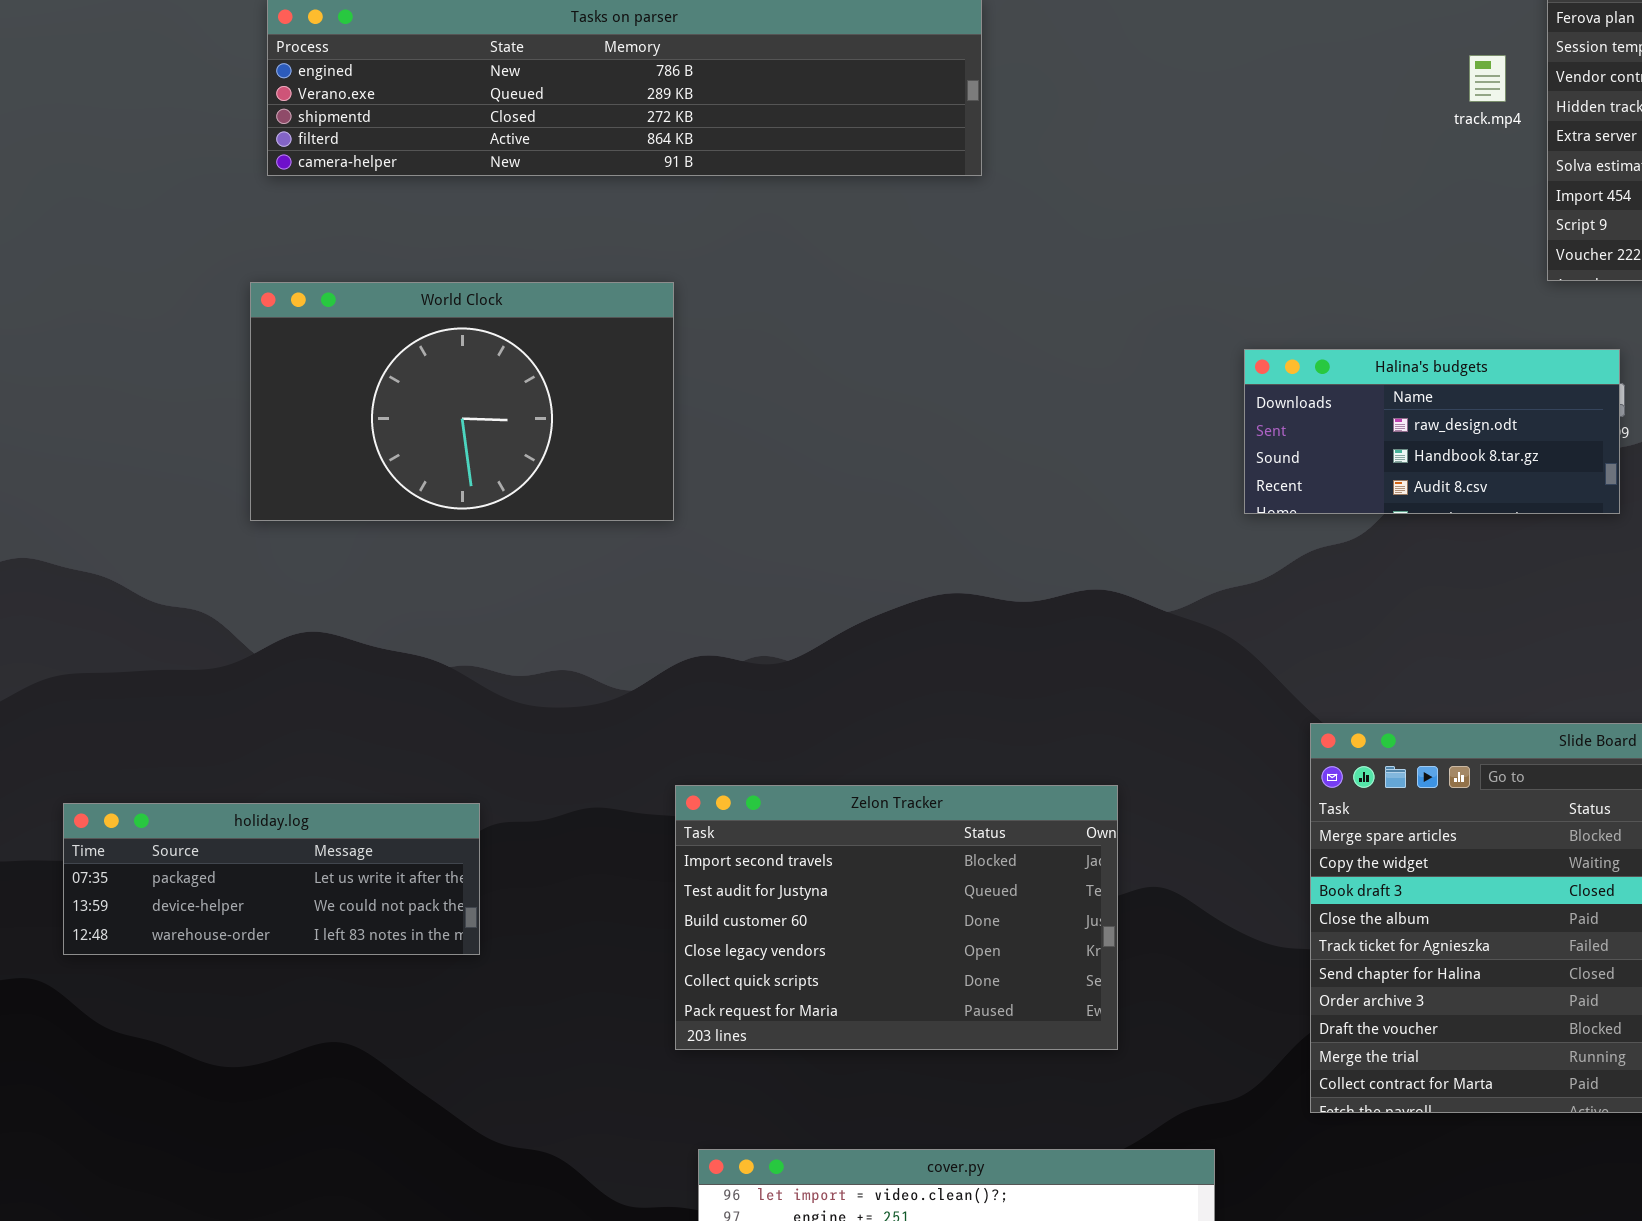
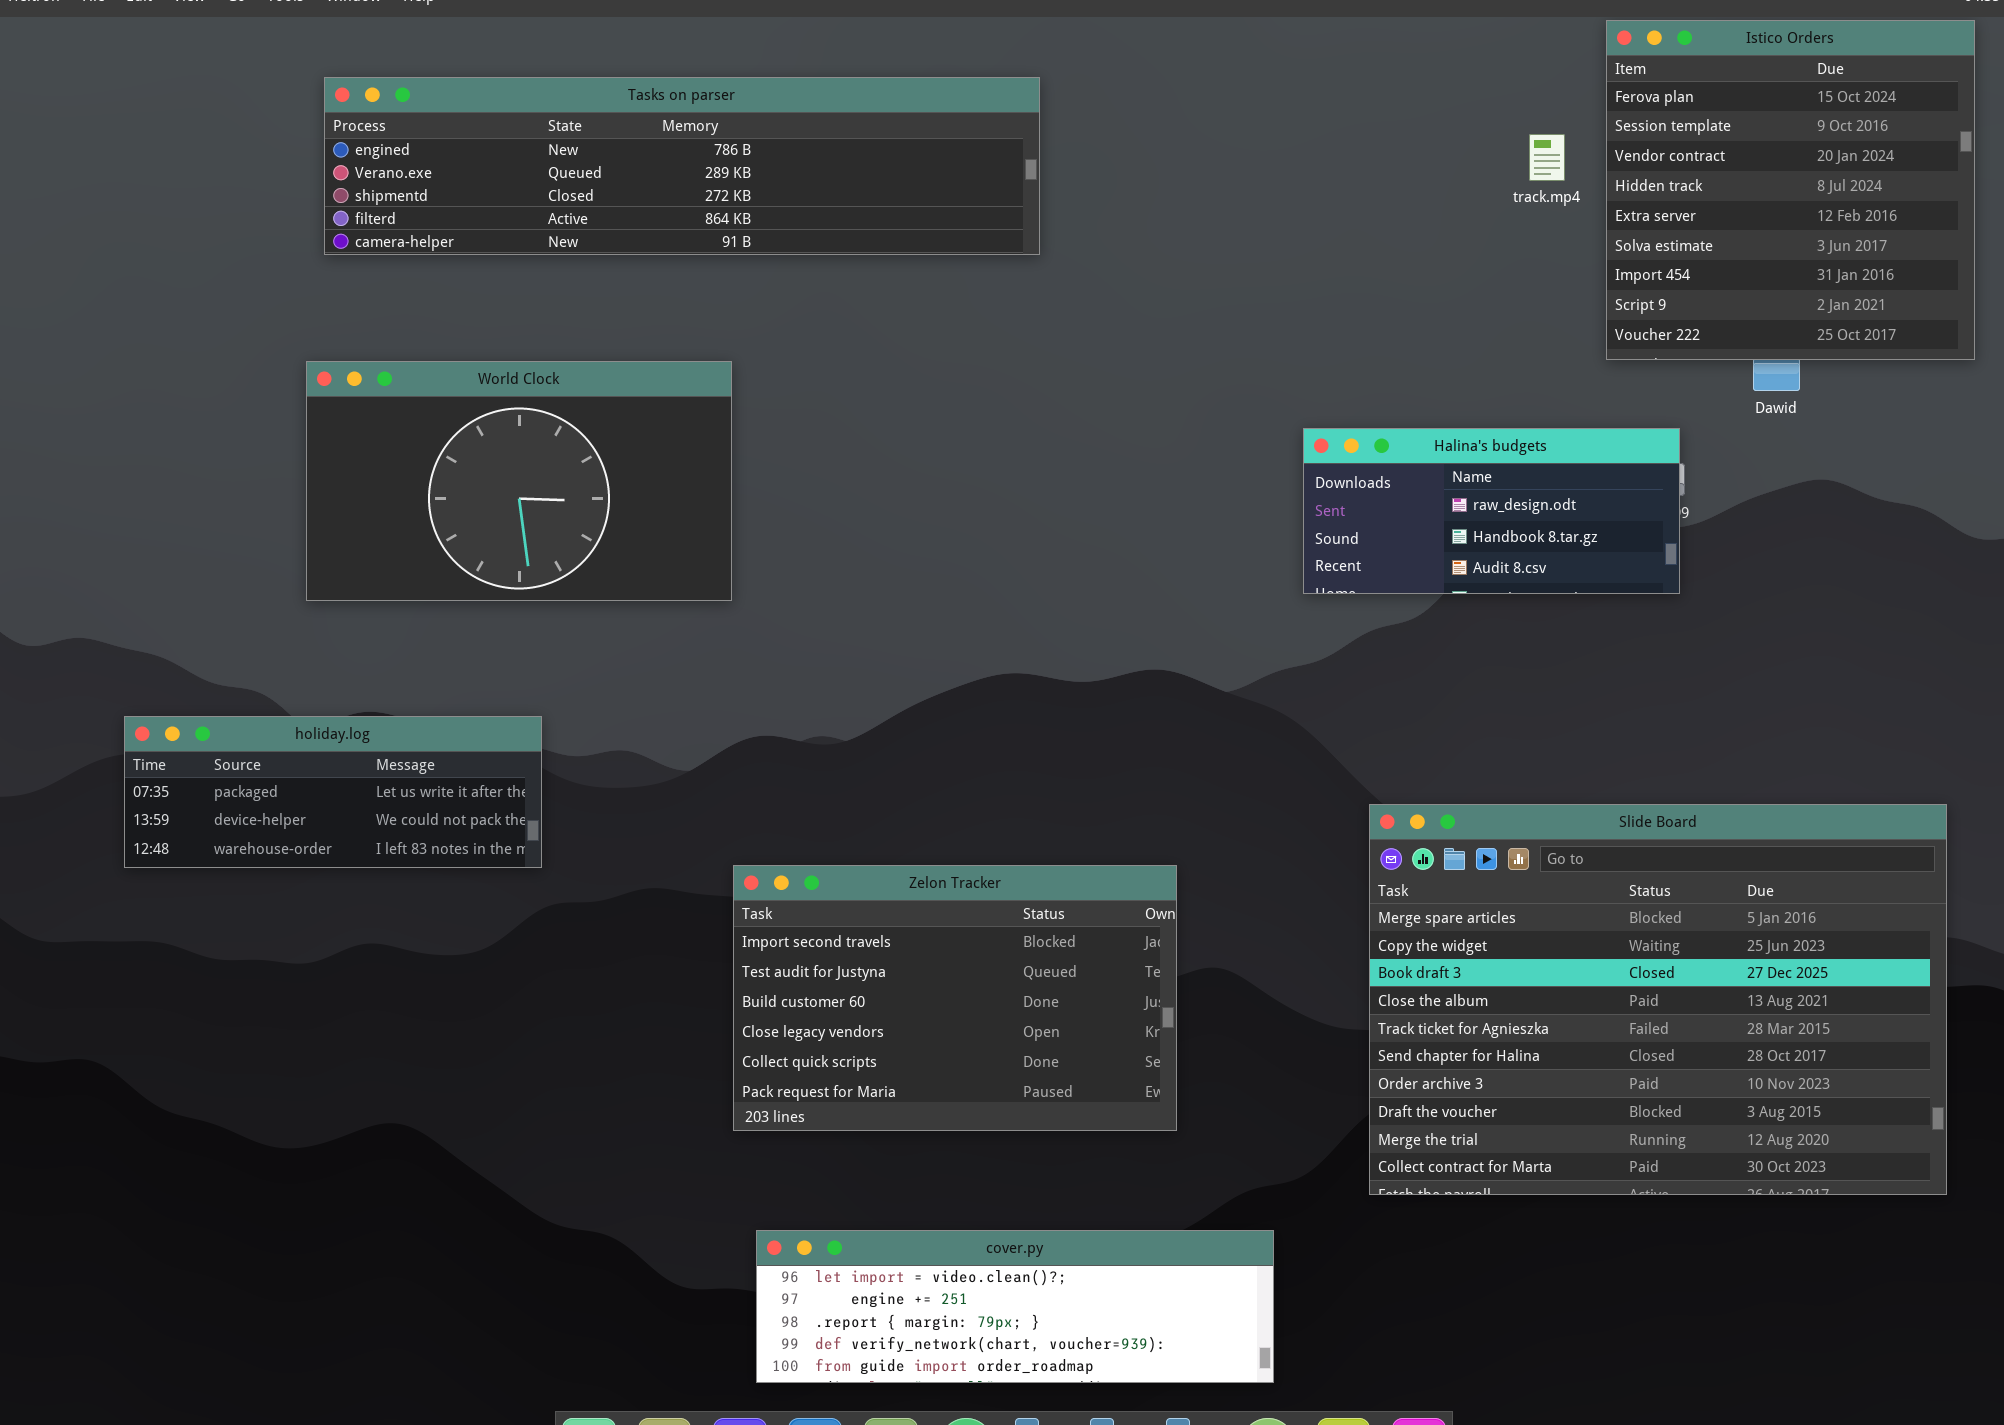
holiday.log: [63,803,480,955] -> [124,716,542,868], moved

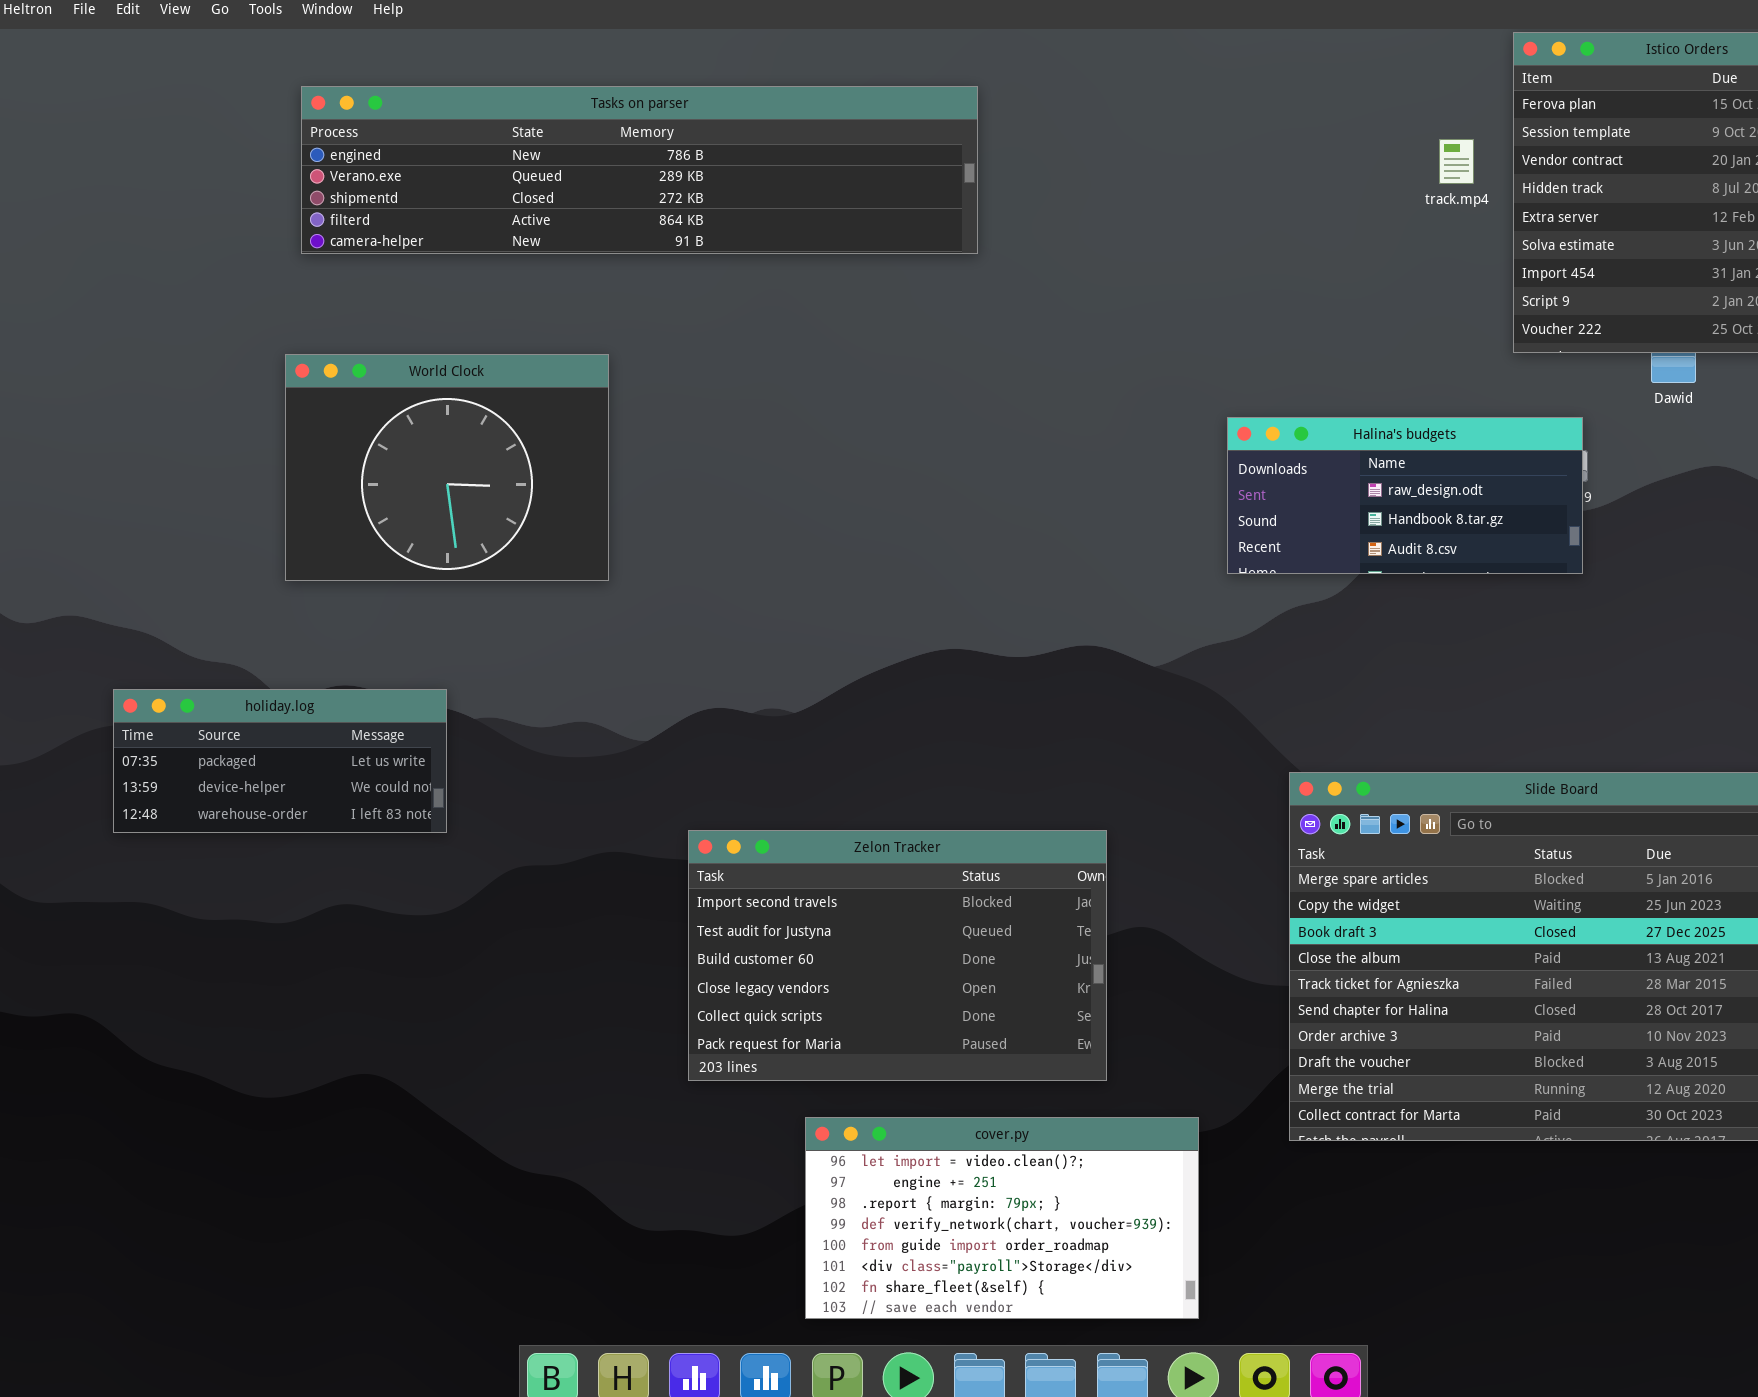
World Clock: [306,361,732,601] -> [285,354,609,581], resized
holiday.log: [124,716,542,868] -> [113,689,447,833], resized
cover.py: [756,1230,1274,1383] -> [805,1117,1199,1319], resized

